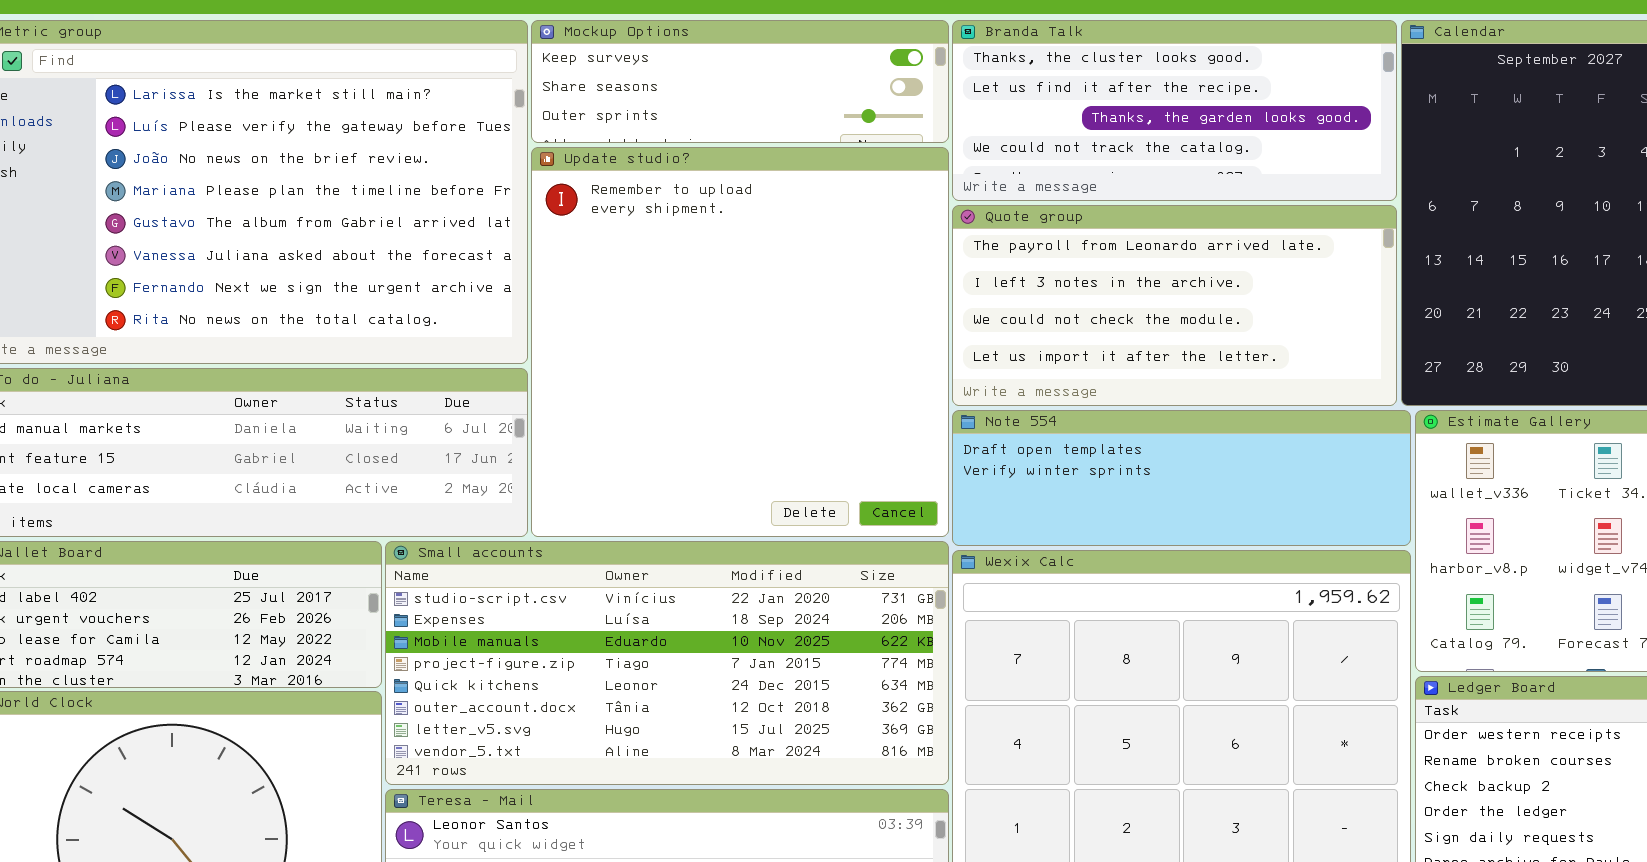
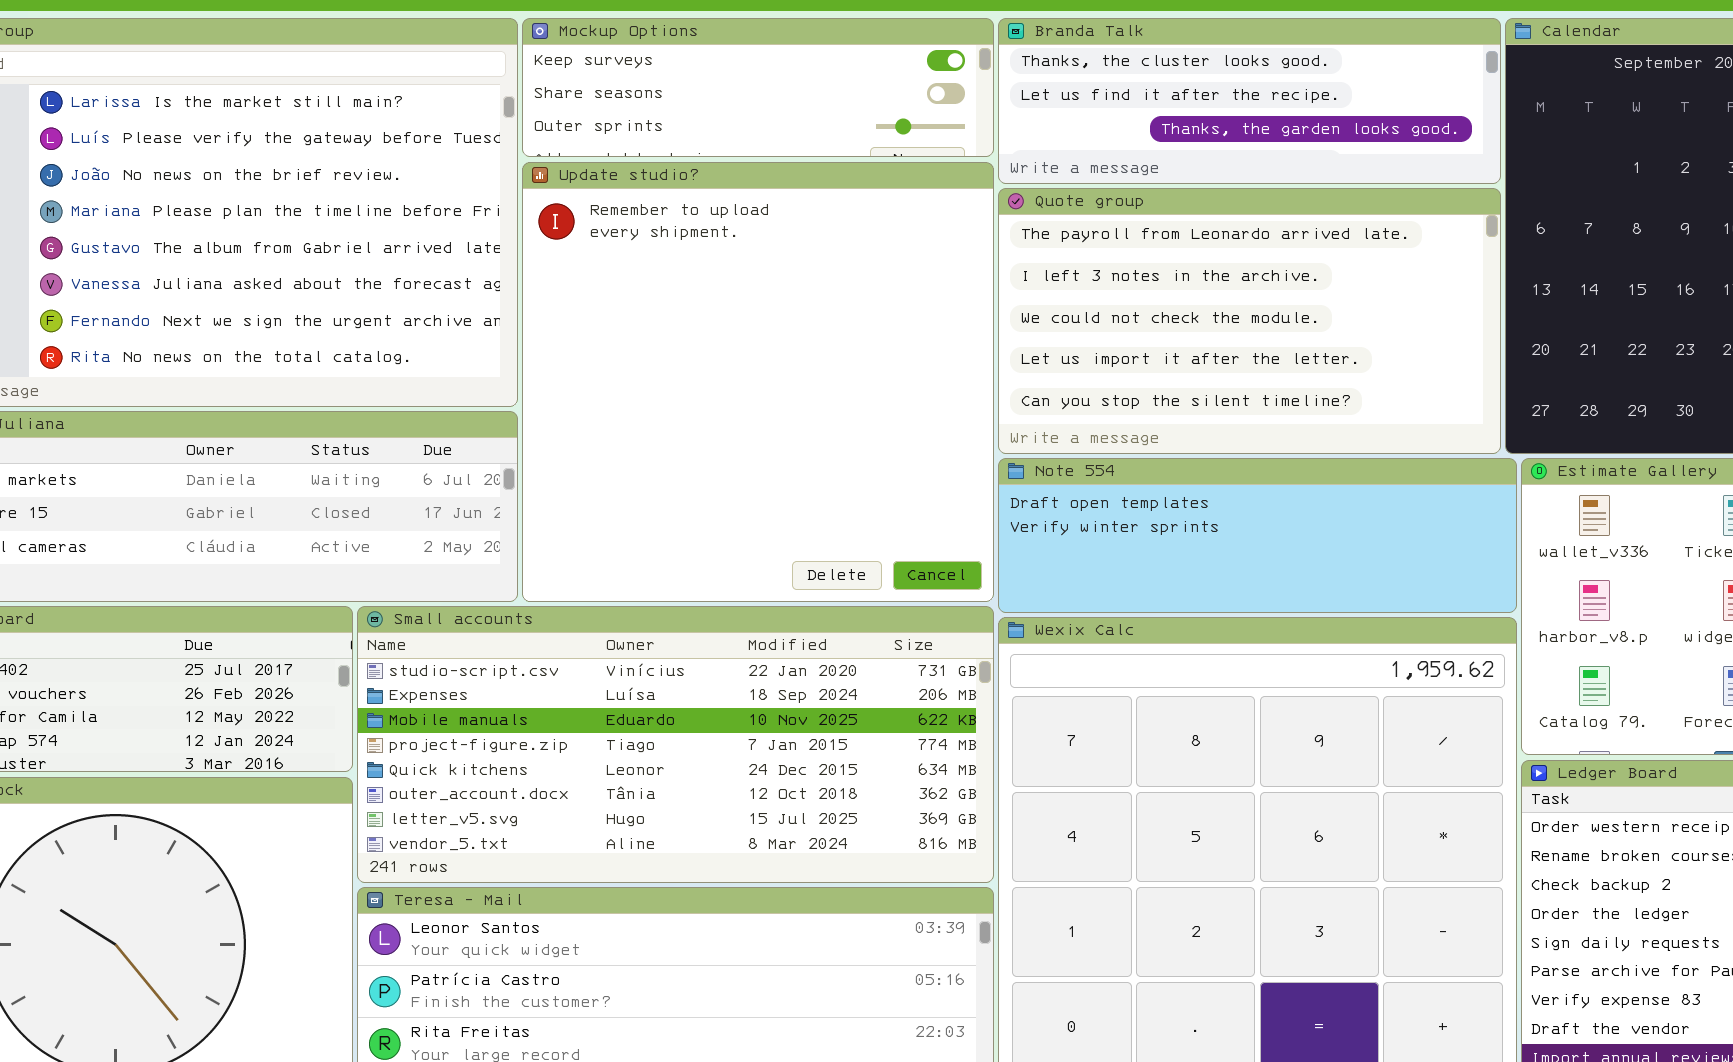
Branda Talk: [952,20,1397,201] -> [998,18,1501,184], resized
Quote group: [952,205,1397,406] -> [998,188,1501,454], resized

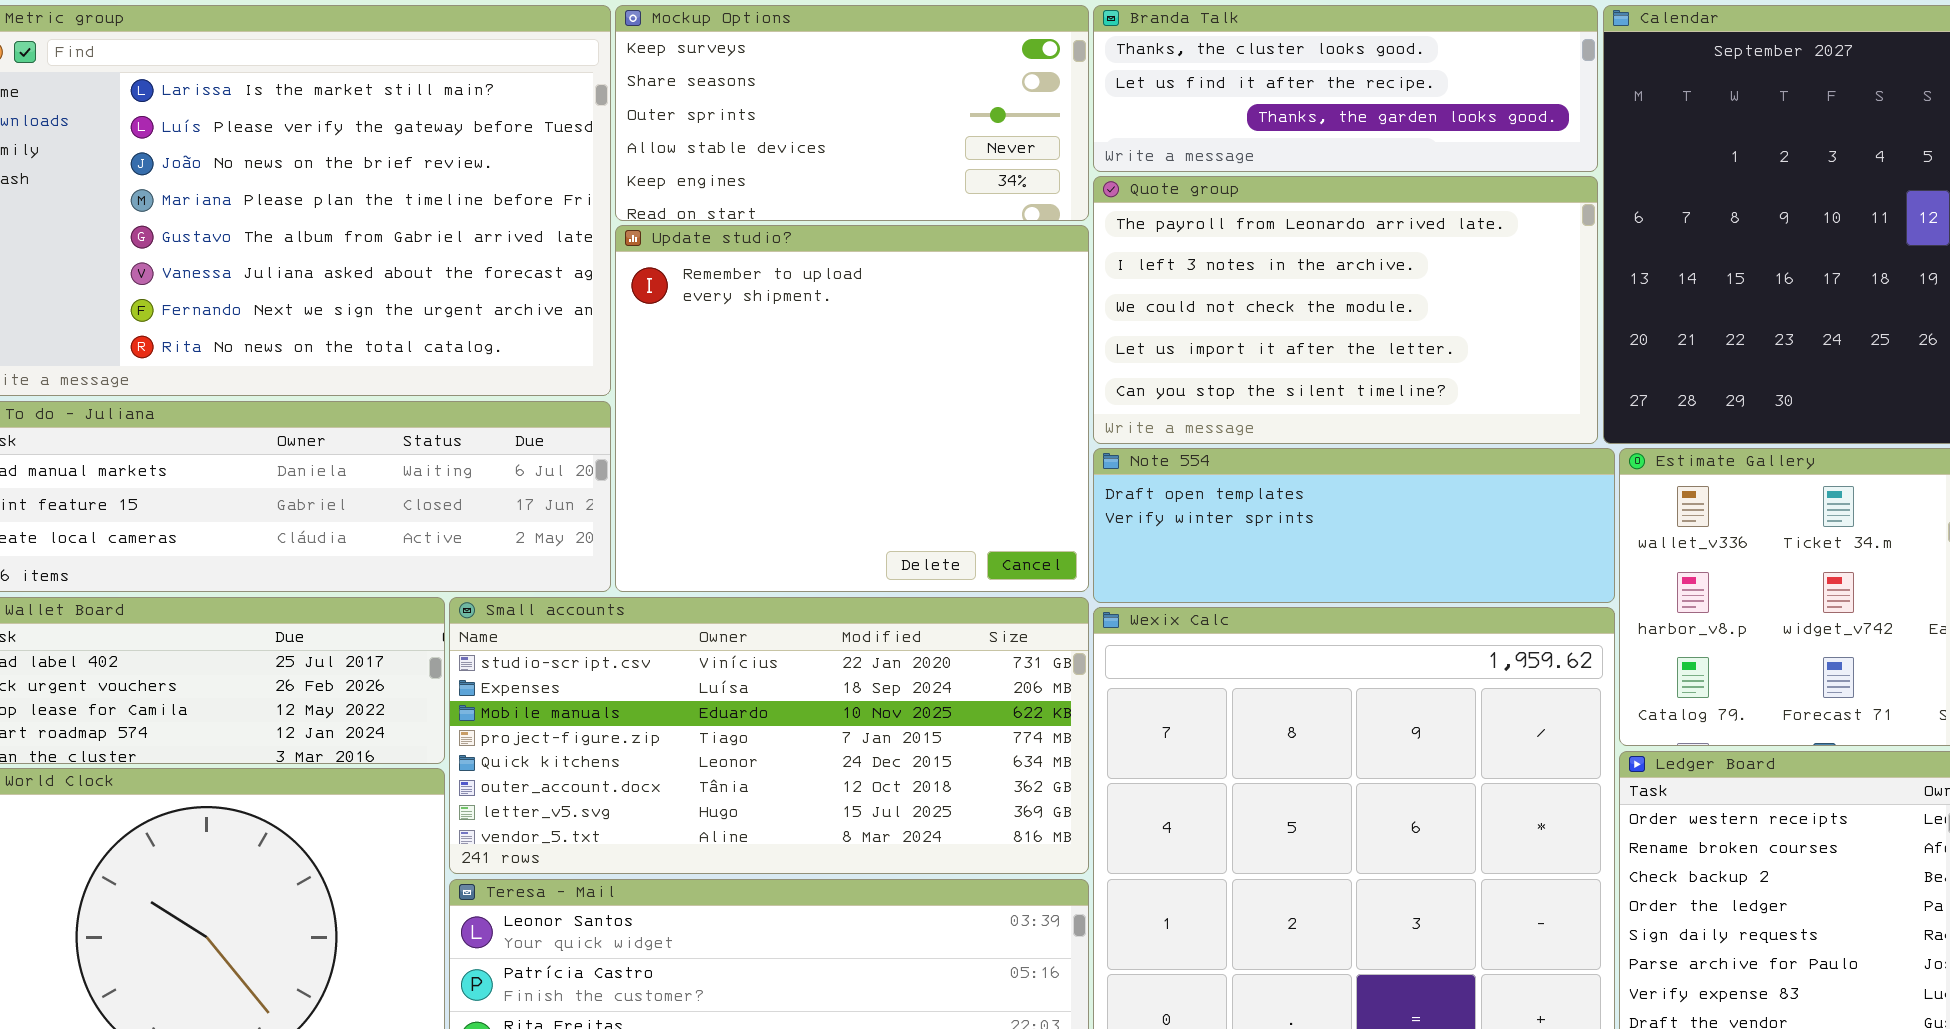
Mockup Options: [522,18,994,157] -> [615,5,1089,221], resized
Update studio?: [522,162,994,602] -> [615,225,1089,592], resized

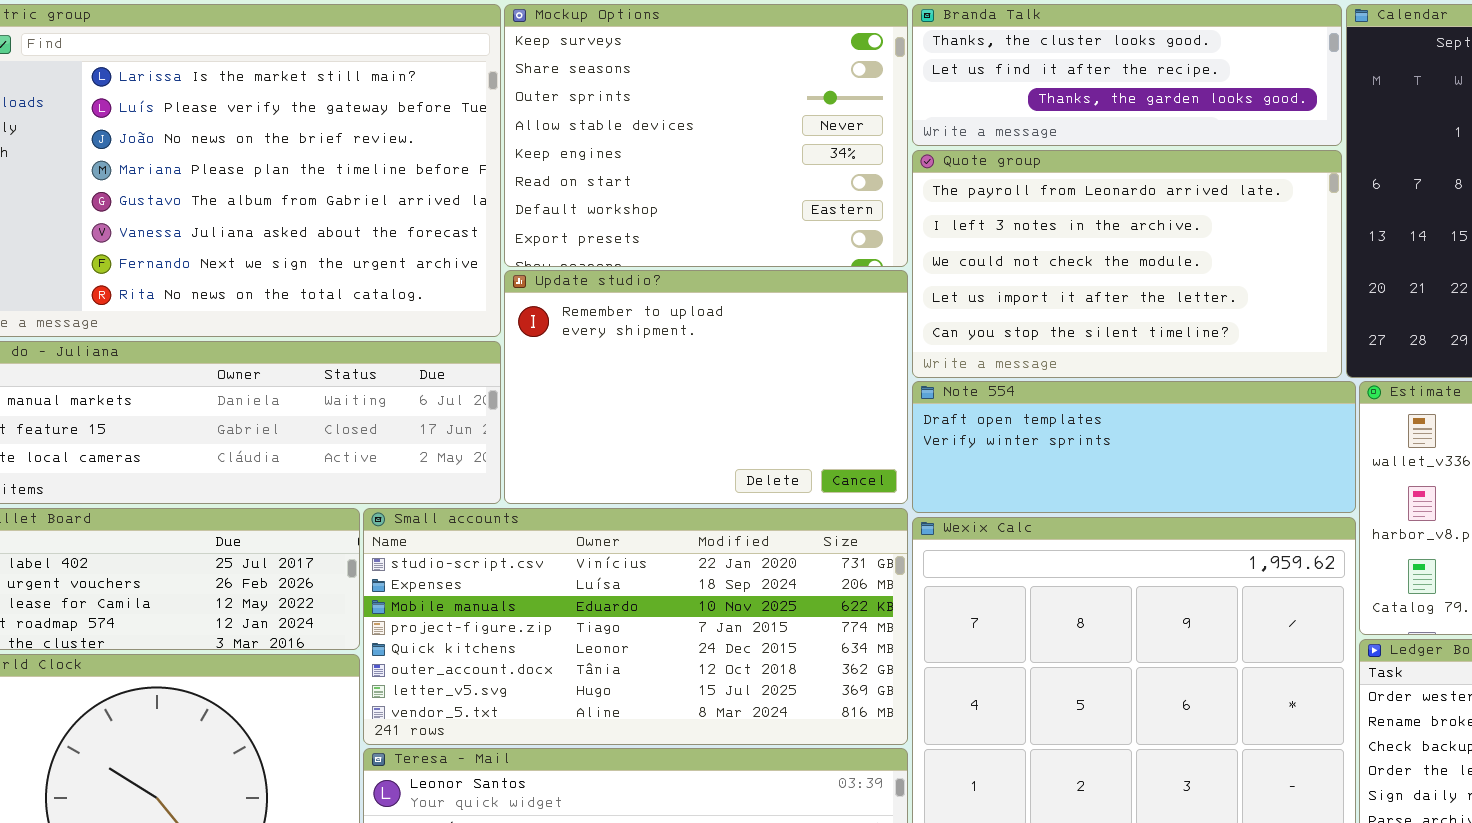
Mockup Options: [615,5,1089,221] -> [504,4,908,267], resized
Update studio?: [615,225,1089,592] -> [504,270,908,504], resized

